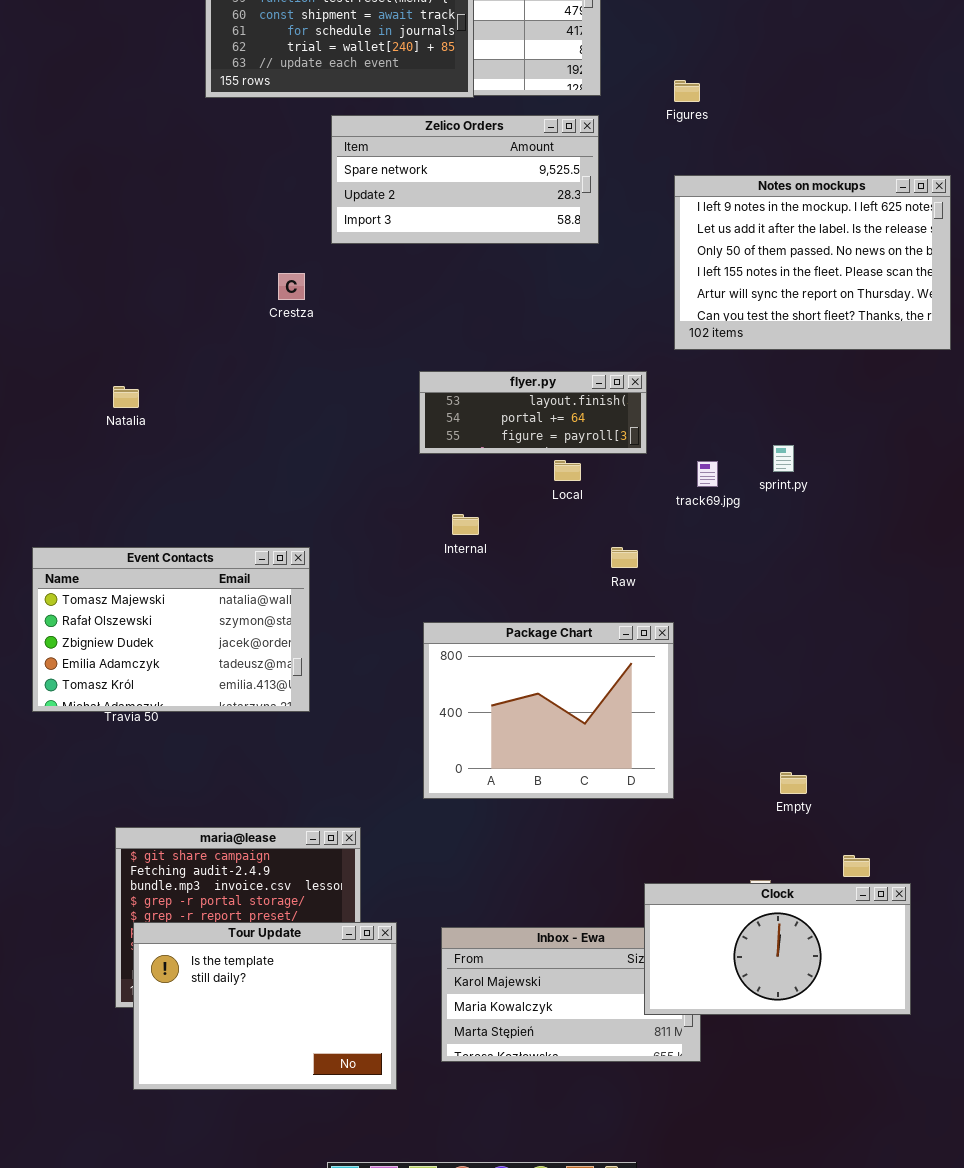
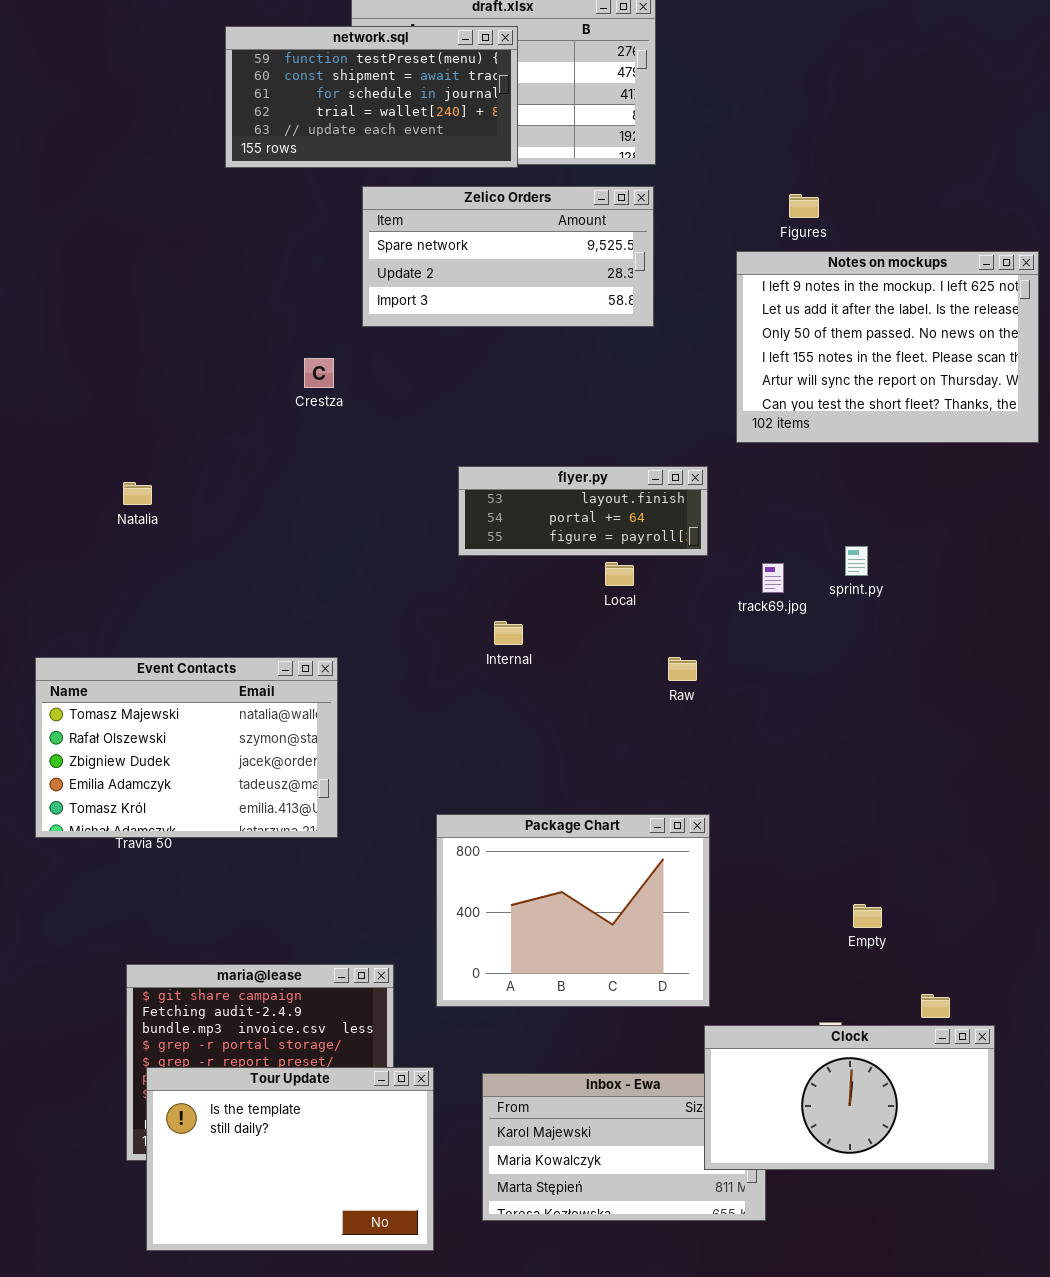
Figures: [674,80,700,102] -> [789,194,819,218], moved
Package Chart: [423,622,674,799] -> [436,814,710,1007], moved

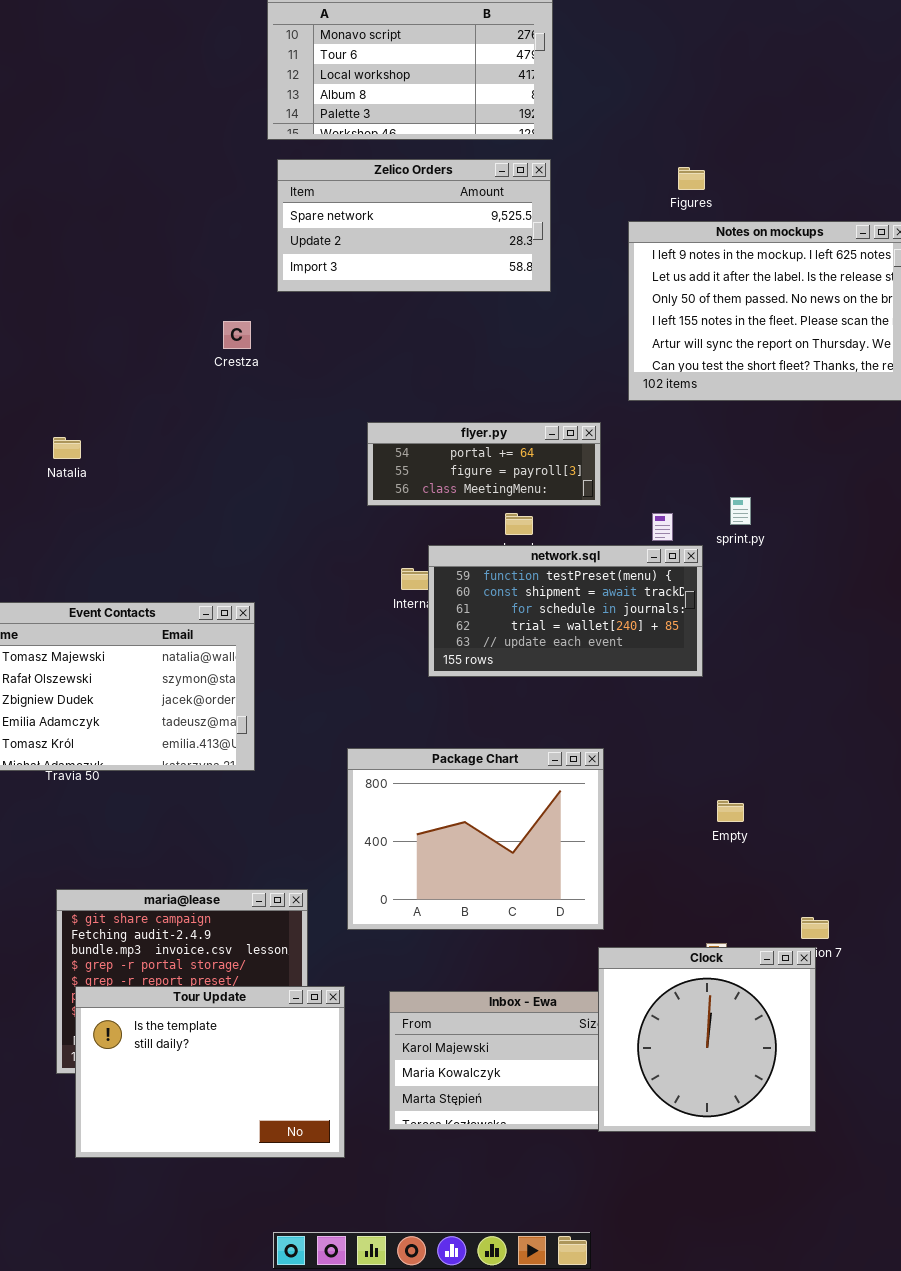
network.sql: [225,26,518,168] -> [428,545,703,677], moved
flyer.py: [458,466,708,556] -> [367,422,601,506], scrolled down 1 row
Empty: [853,904,882,928] -> [717,800,744,822], moved
Clock: [704,1025,995,1170] -> [598,947,816,1132], resized

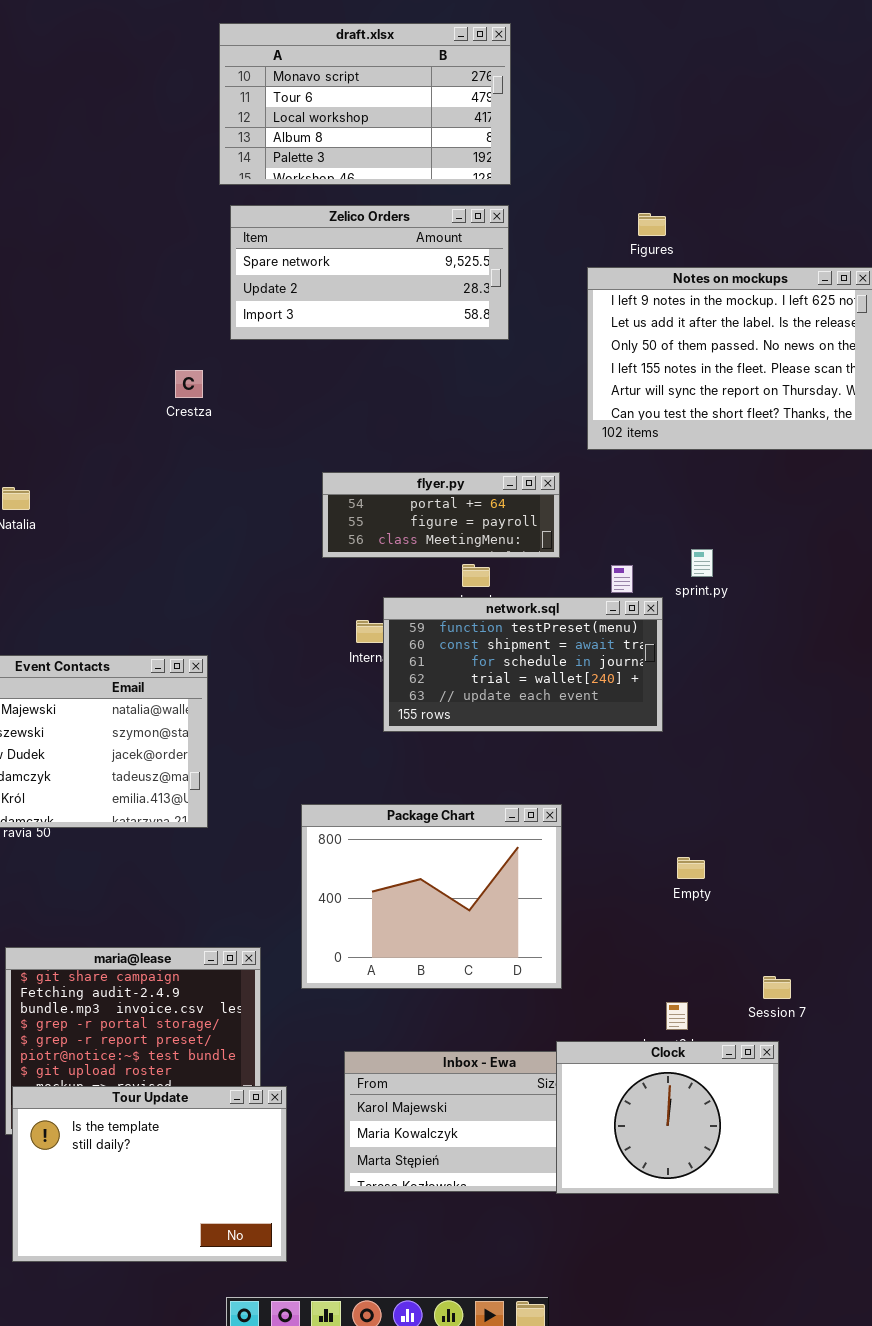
Clock: [598,947,816,1132] -> [556,1041,779,1194], resized
Tour Update: [75,986,345,1158] -> [12,1086,287,1262], moved

